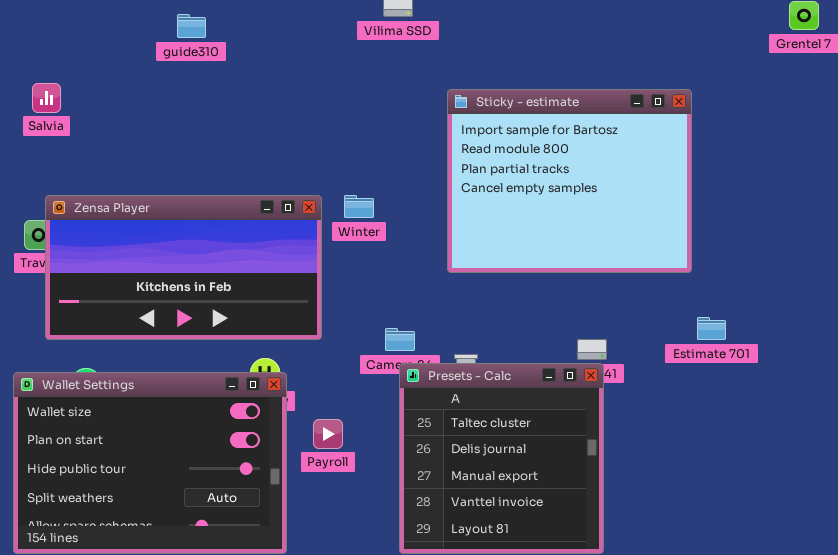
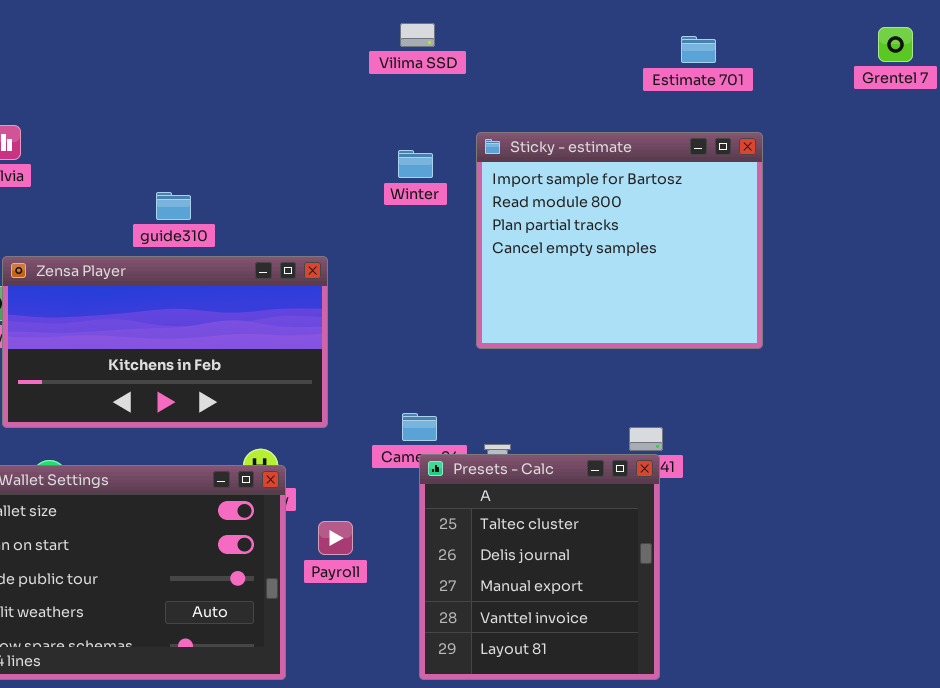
guide310: [177,14,206,38] -> [156,192,191,220], moved
Winter: [344,195,374,218] -> [398,150,433,178], moved
Estimate 701: [697,317,726,340] -> [681,36,716,63], moved

